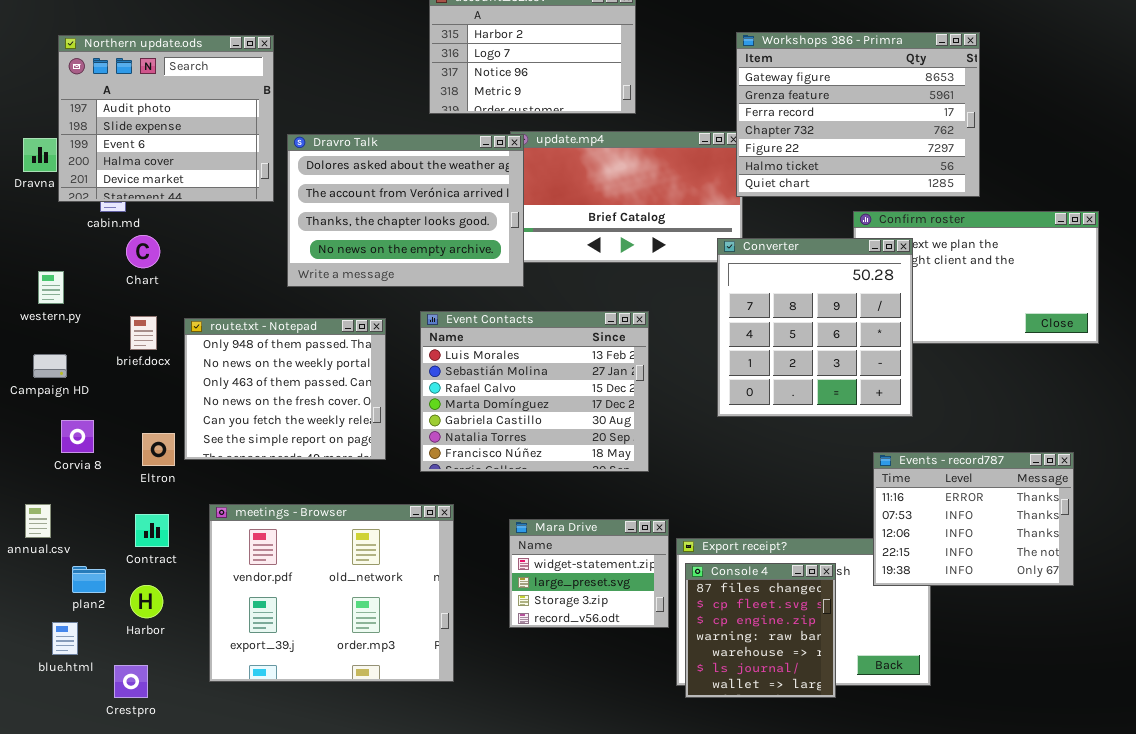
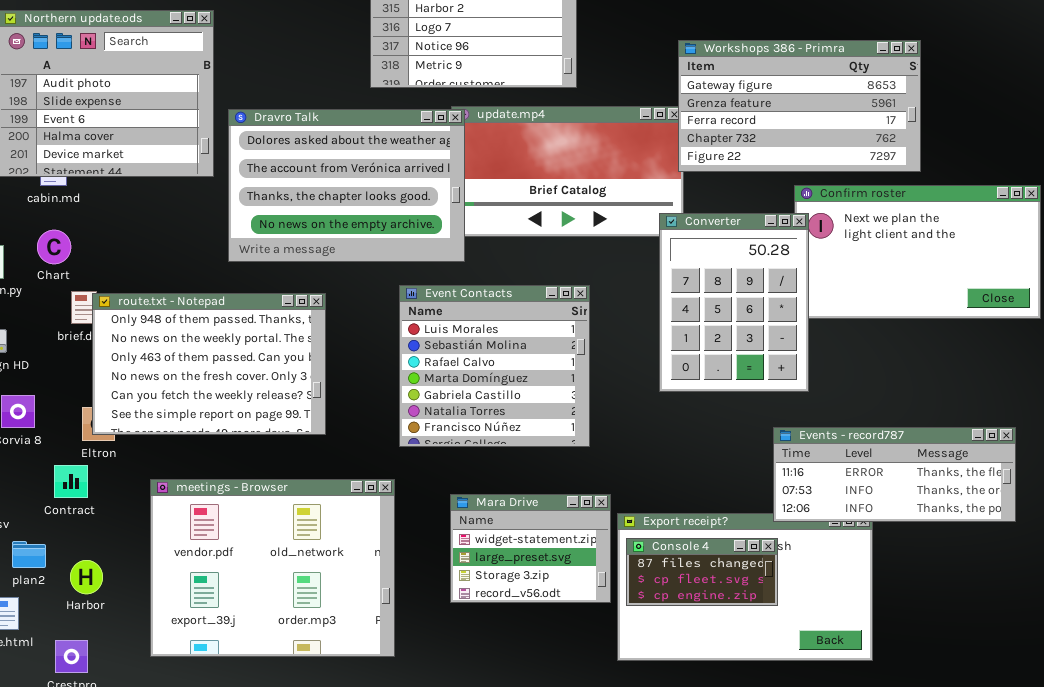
Workshops 386 - Primra: [736,32,980,197] -> [678,40,921,172], resized
Chart: [126,235,160,268] -> [37,230,71,264], moved
Converter: [717,238,913,417] -> [659,213,809,392], resized
Event Contacts: [420,311,649,472] -> [399,285,590,447], resized
route.txt - Notepad: [184,318,386,460] -> [92,293,326,435], resized
Events - record787: [873,452,1074,586] -> [773,427,1016,522], resized
Contract: [135,514,169,547] -> [54,465,88,498], moved
Console 4: [685,563,836,698] -> [626,538,778,606], resized

